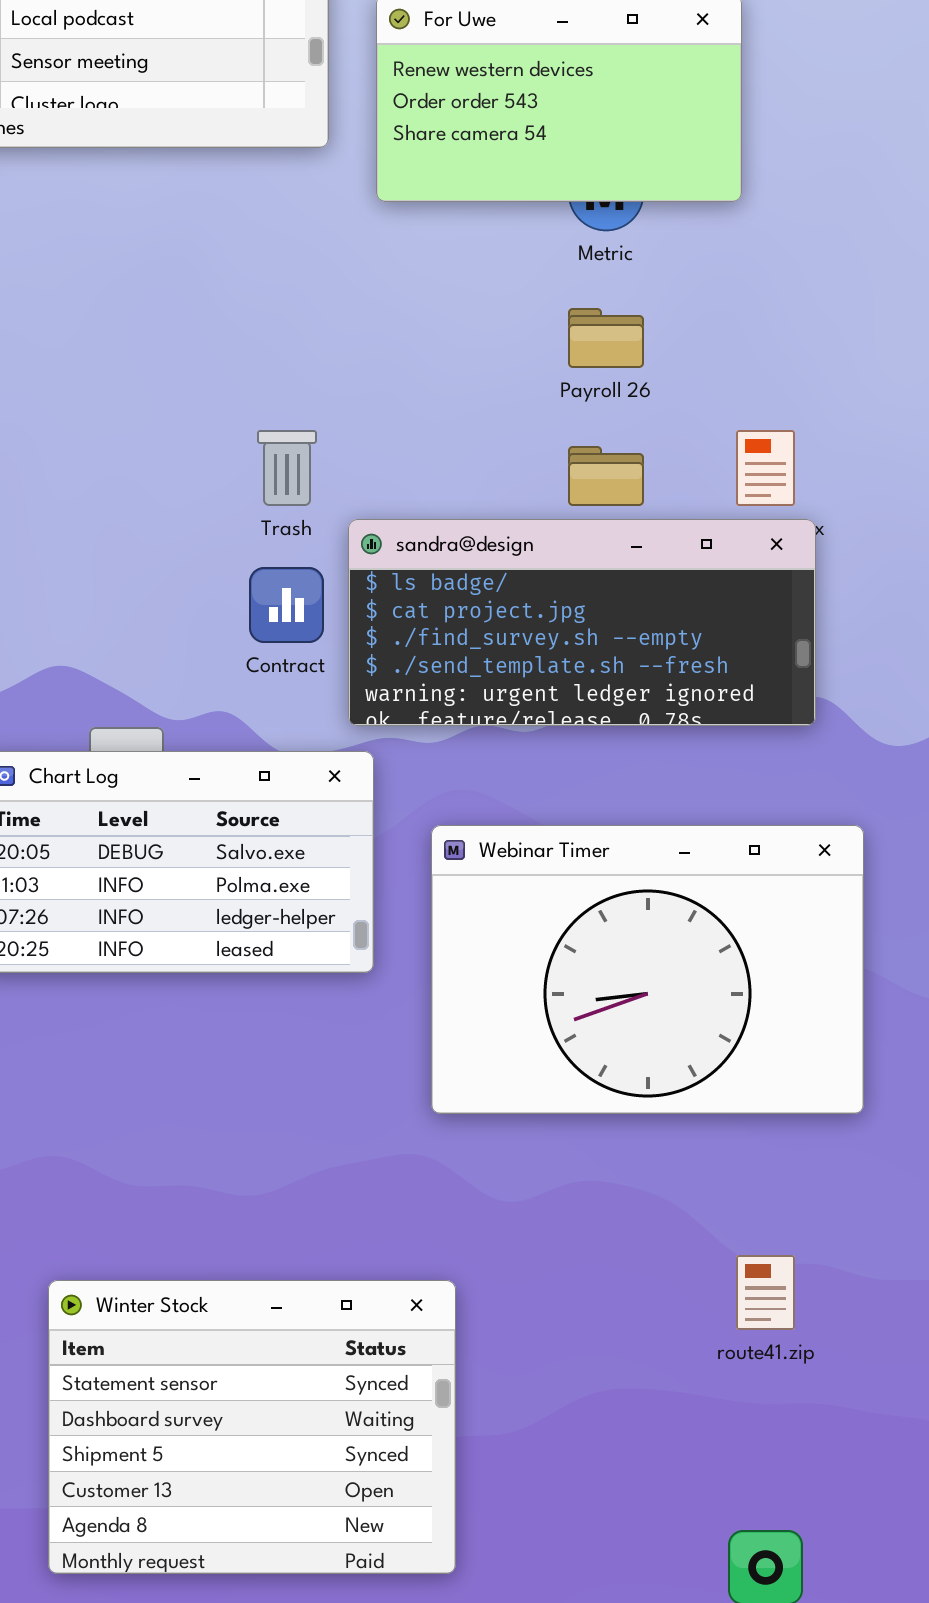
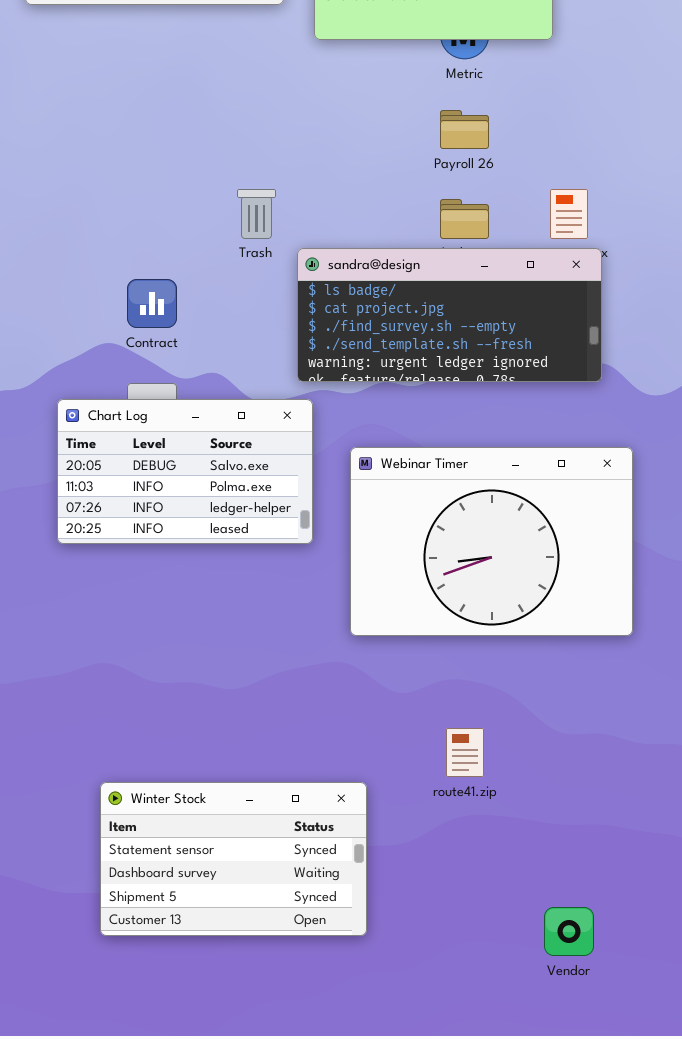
Contract: [249,567,324,643] -> [127,279,177,328], moved
route41.zip: [736,1255,795,1330] -> [446,728,484,777], moved
Winter Stock: [48,1280,456,1574] -> [100,782,367,936], resized

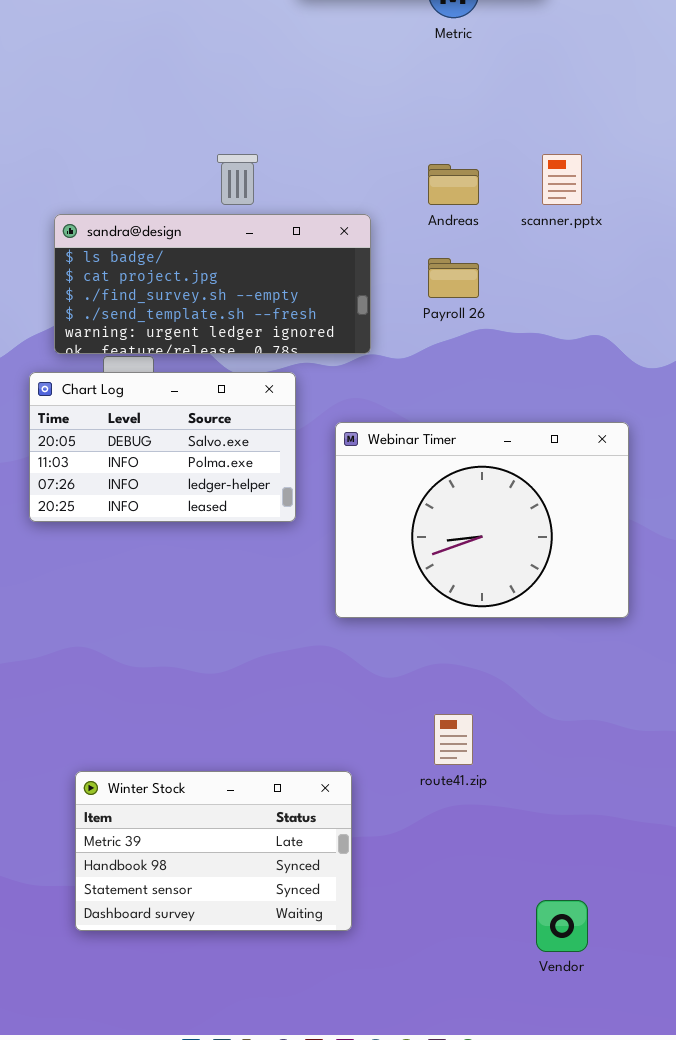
Payroll 26: [440,110,489,149] -> [428,258,479,298], moved
sandra@design: [297,248,602,382] -> [54,214,371,354], moved
Winter Stock: [100,782,367,936] -> [75,771,352,931], scrolled up 2 rows

